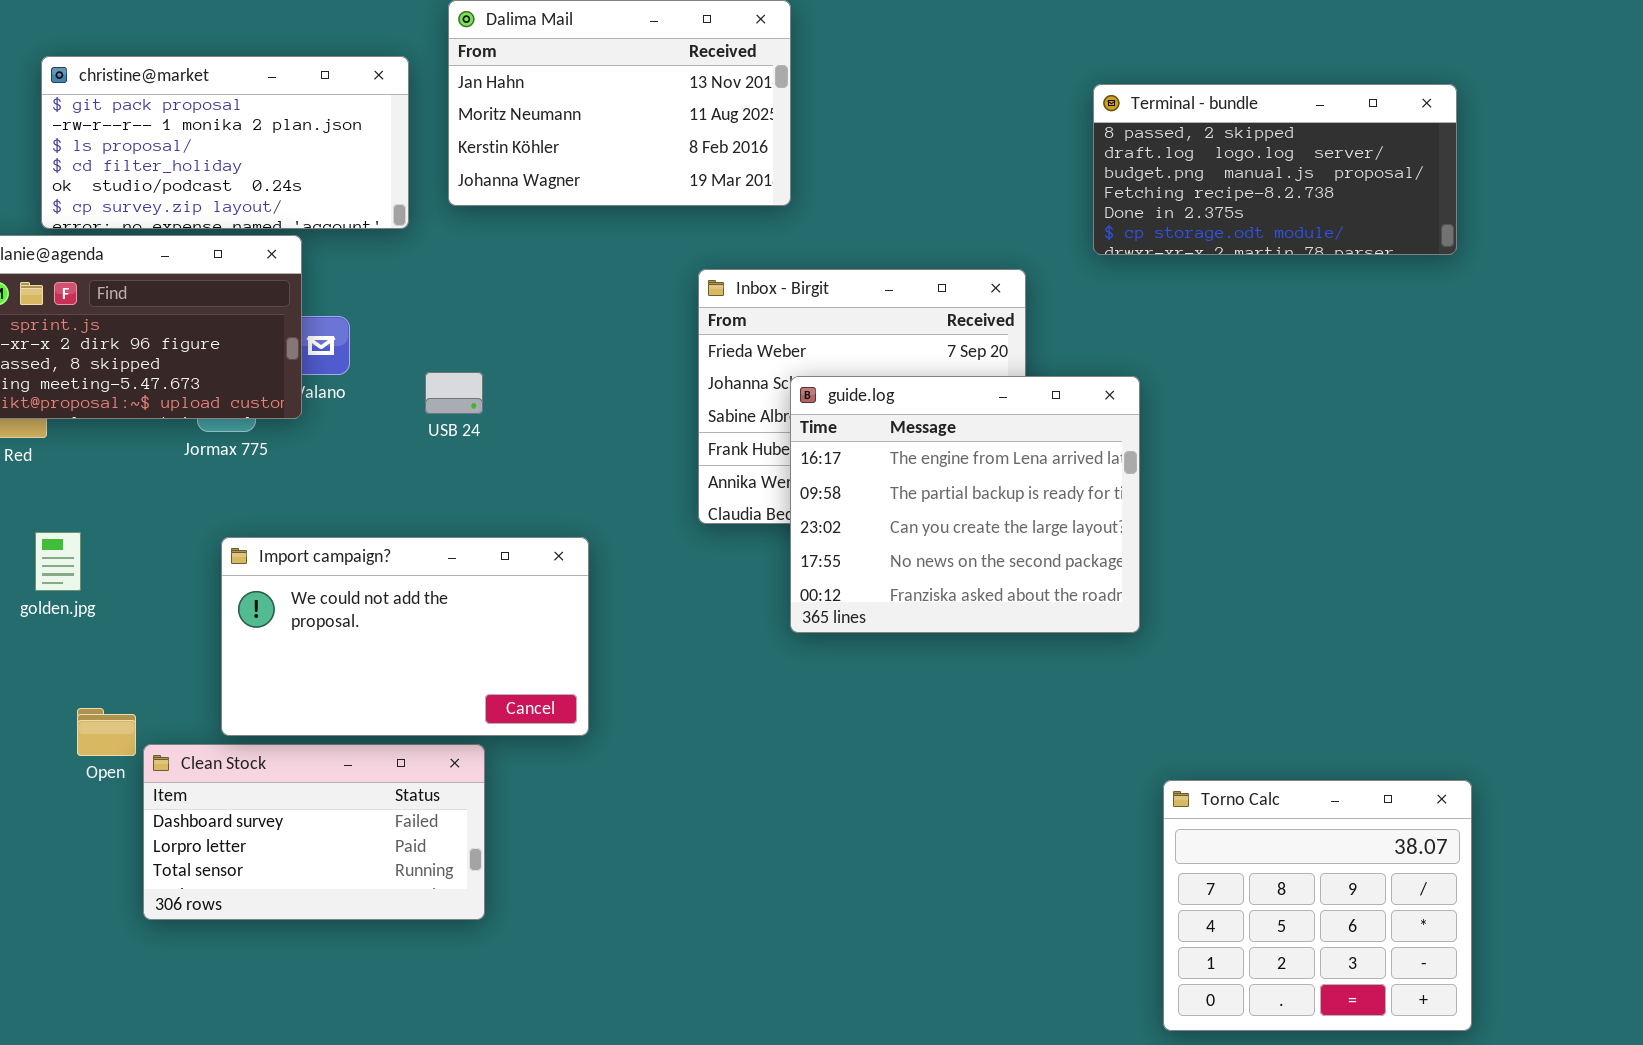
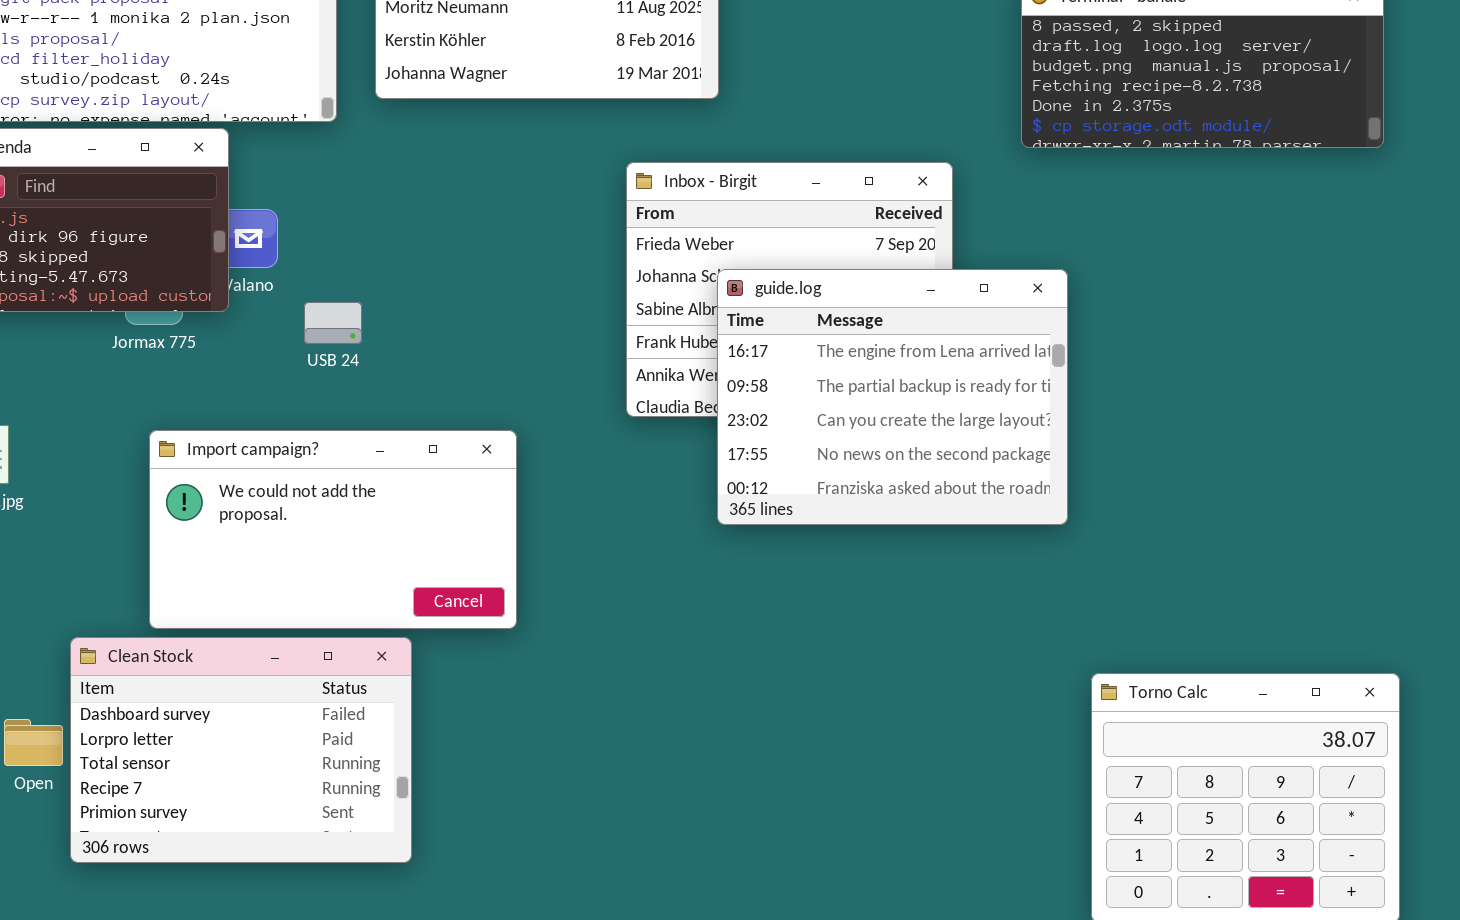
USB 24: [425,372,483,414] -> [304,302,362,344], moved
Open: [77,708,136,756] -> [4,719,63,766], moved
Clean Stock: [143,744,485,920] -> [70,637,412,863], resized

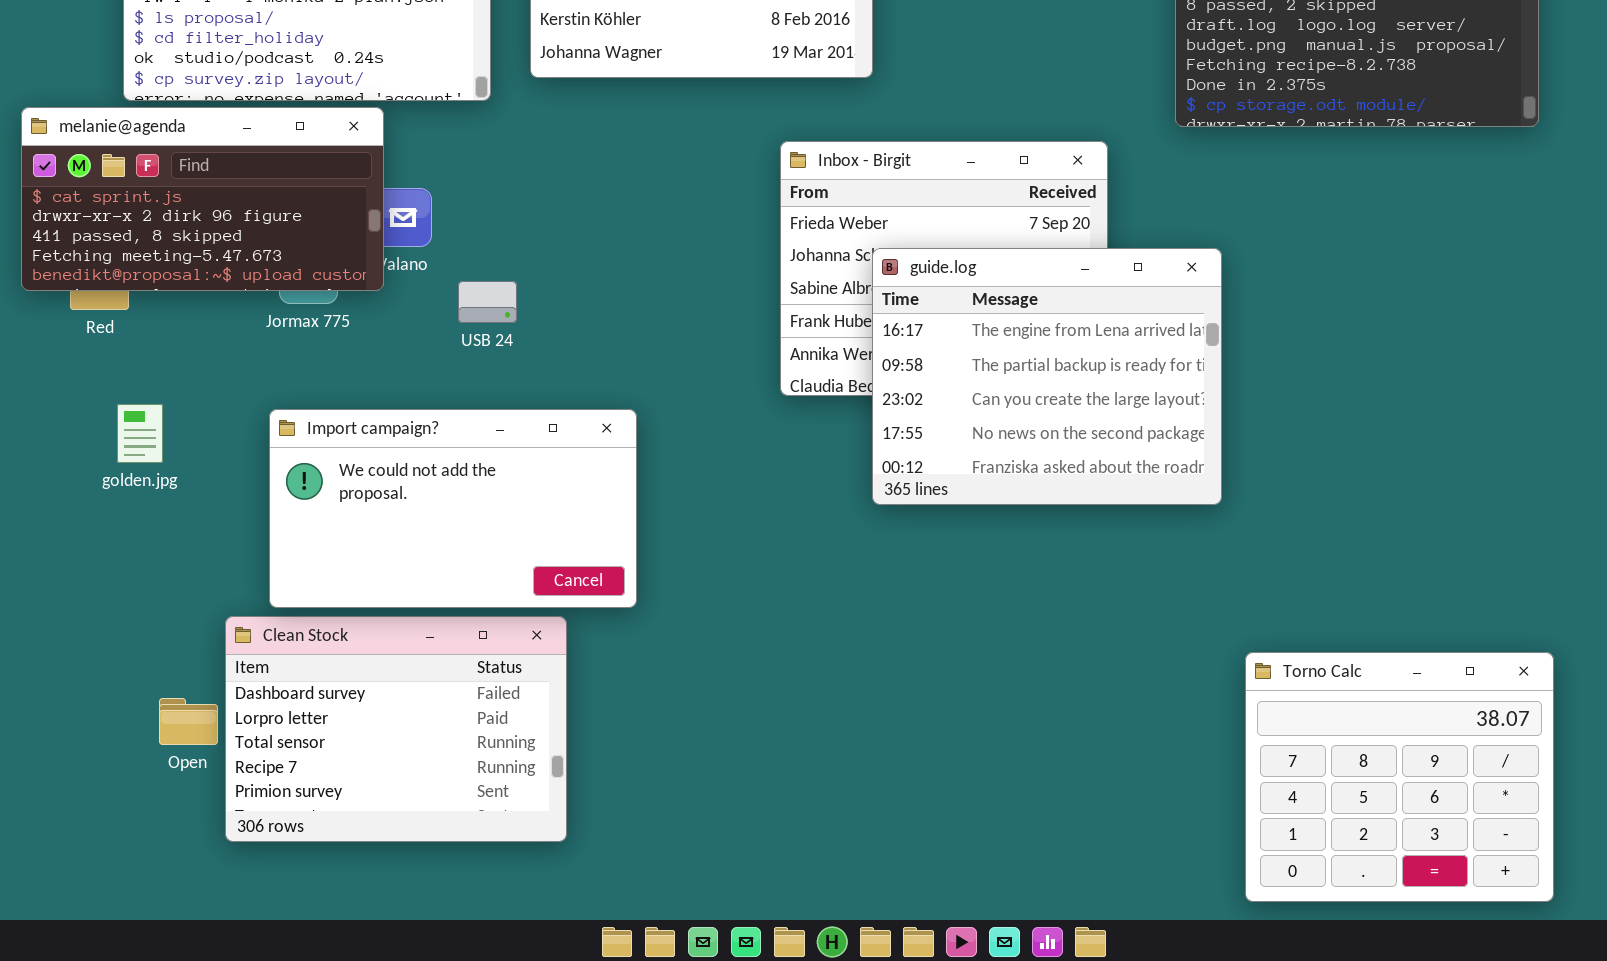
Import campaign?: [149,430,517,629] -> [269,409,637,608], moved

